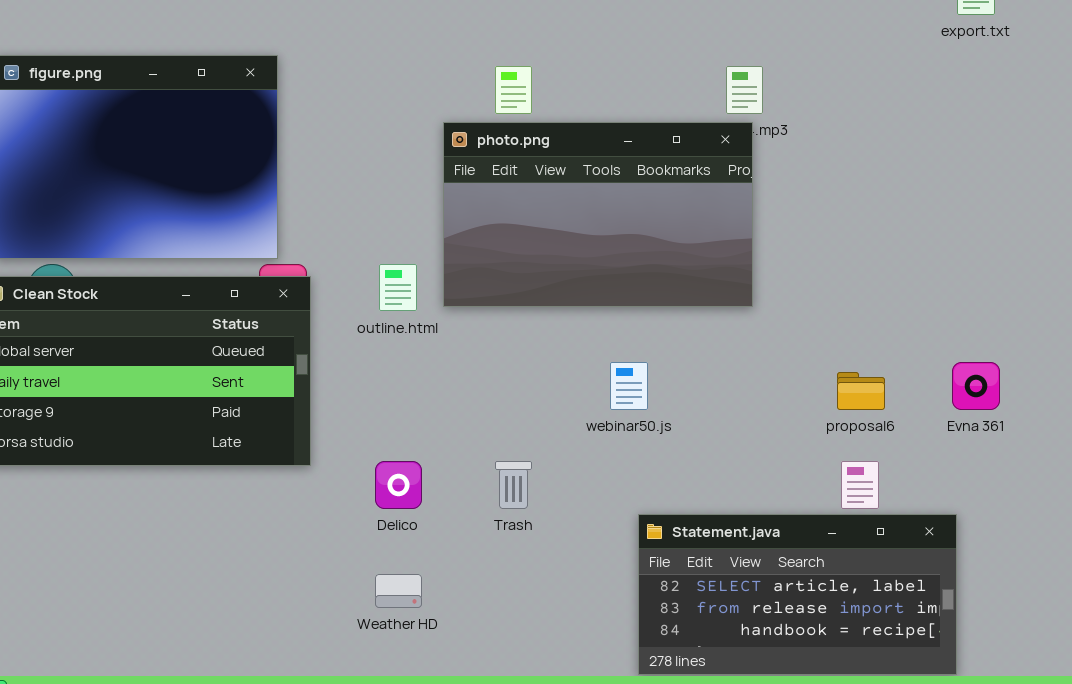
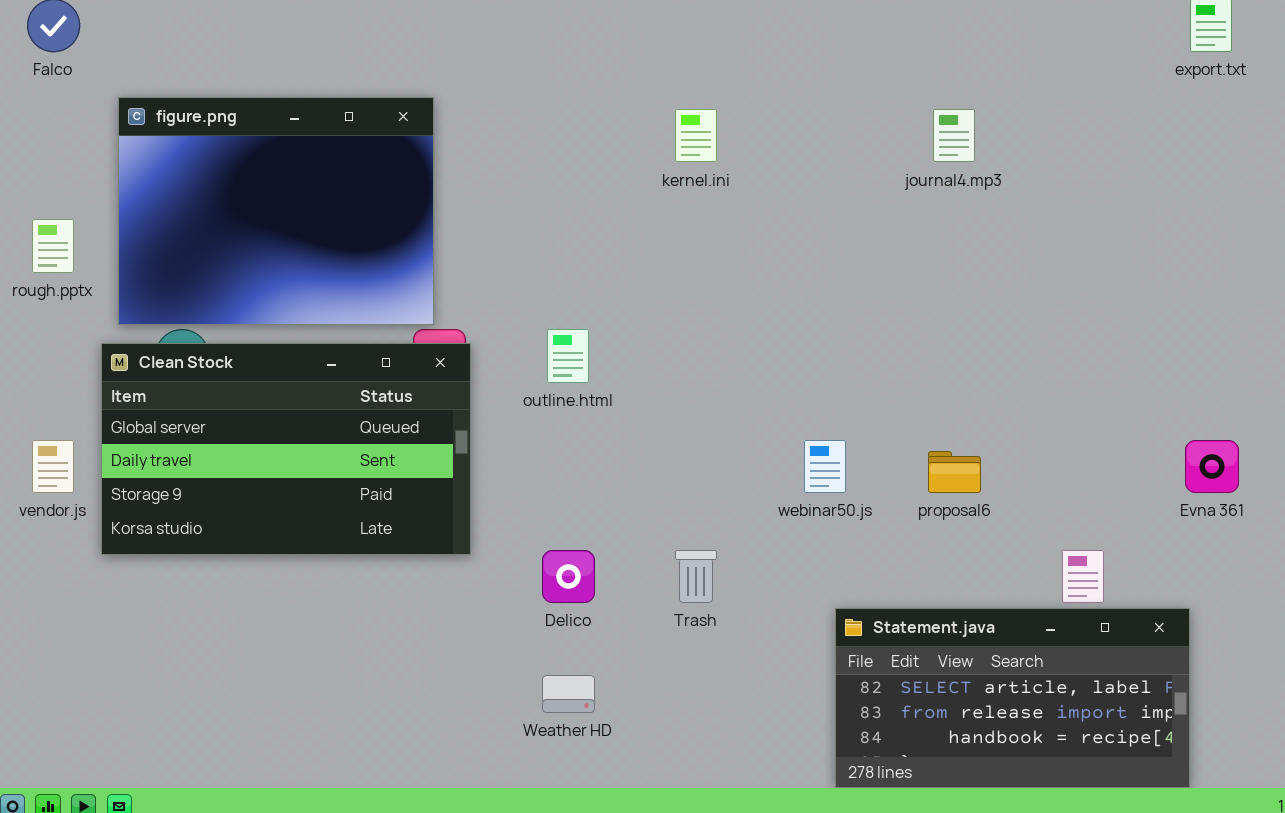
photo.png: [443,122,753,307] -> none, closed
proposal6: [837,372,885,410] -> [928,451,981,493], moved

